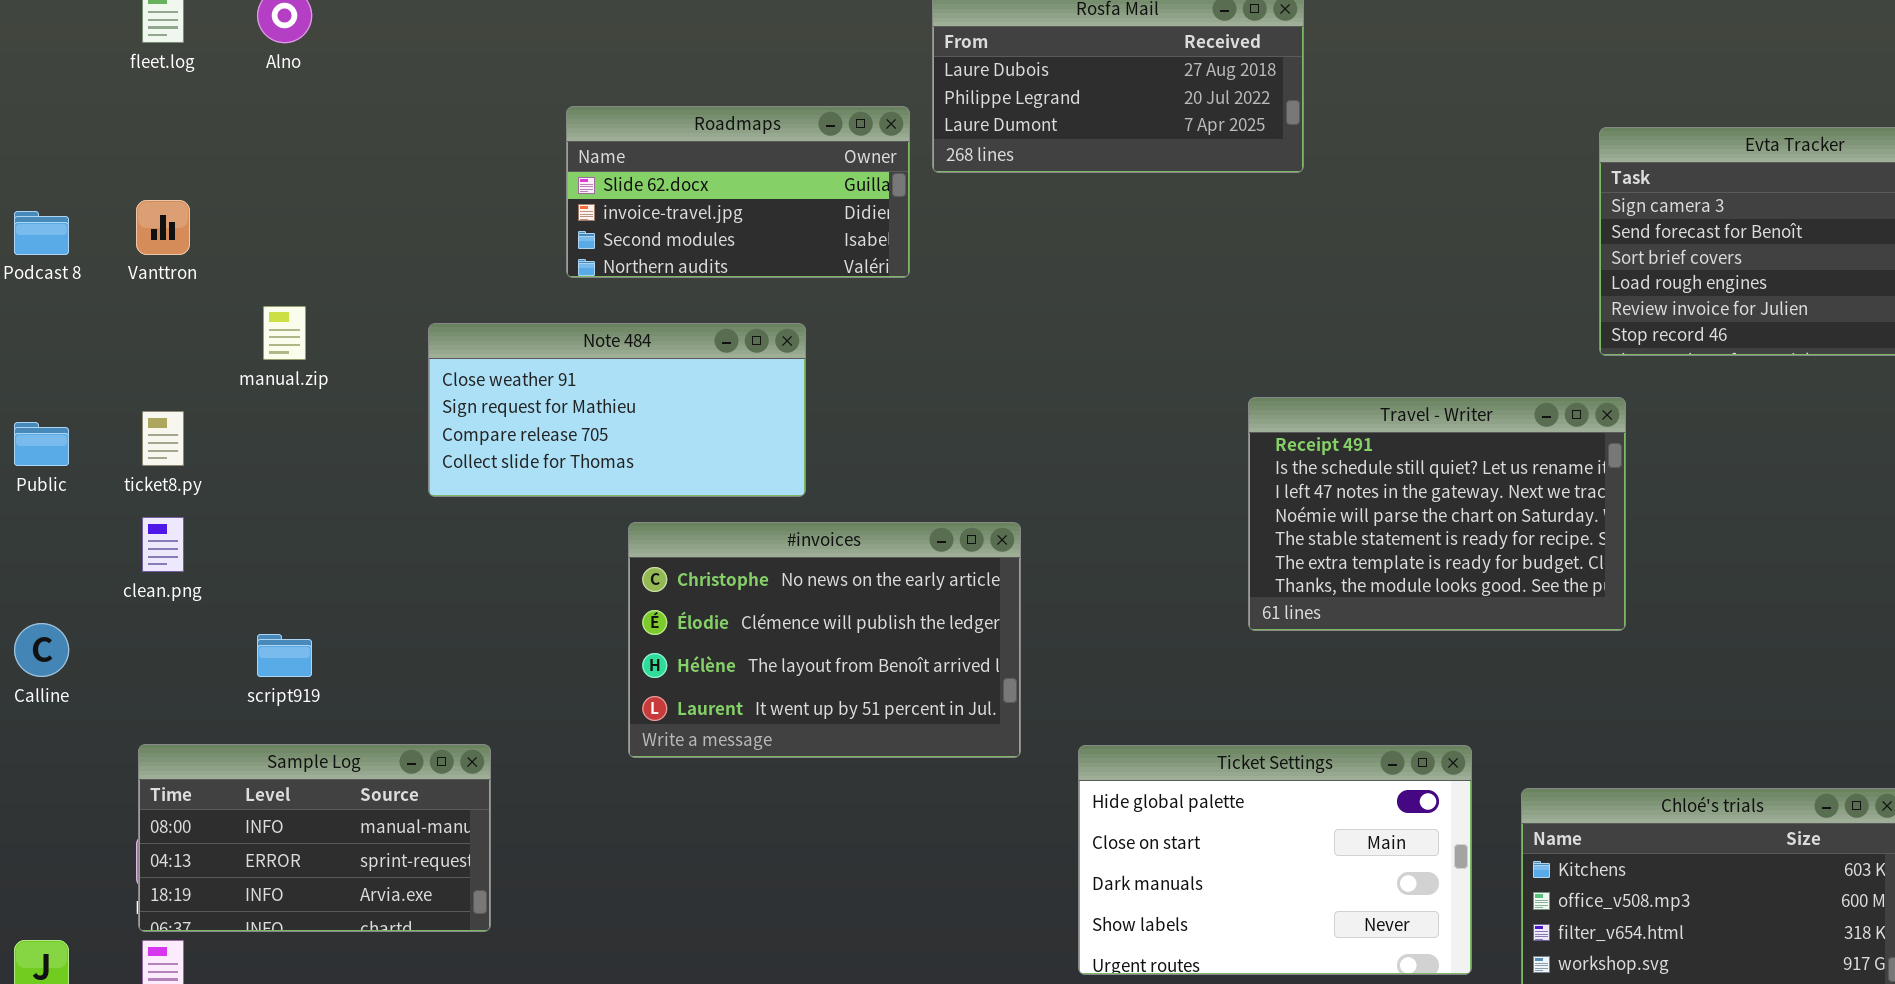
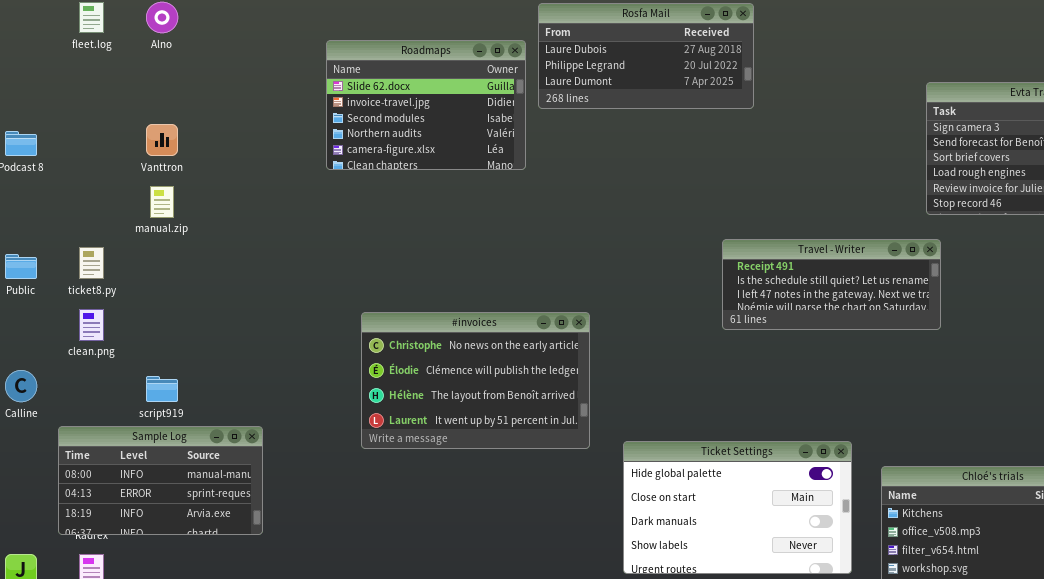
Roadmaps: [566,106,910,278] -> [326,40,526,170], resized
Vanttron: [136,200,190,255] -> [146,124,178,156], moved
Note 484: [428,323,806,497] -> none, closed
Travel - Writer: [1248,397,1626,631] -> [722,239,941,330], resized
Sample Log: [138,744,491,932] -> [58,426,263,535], moved

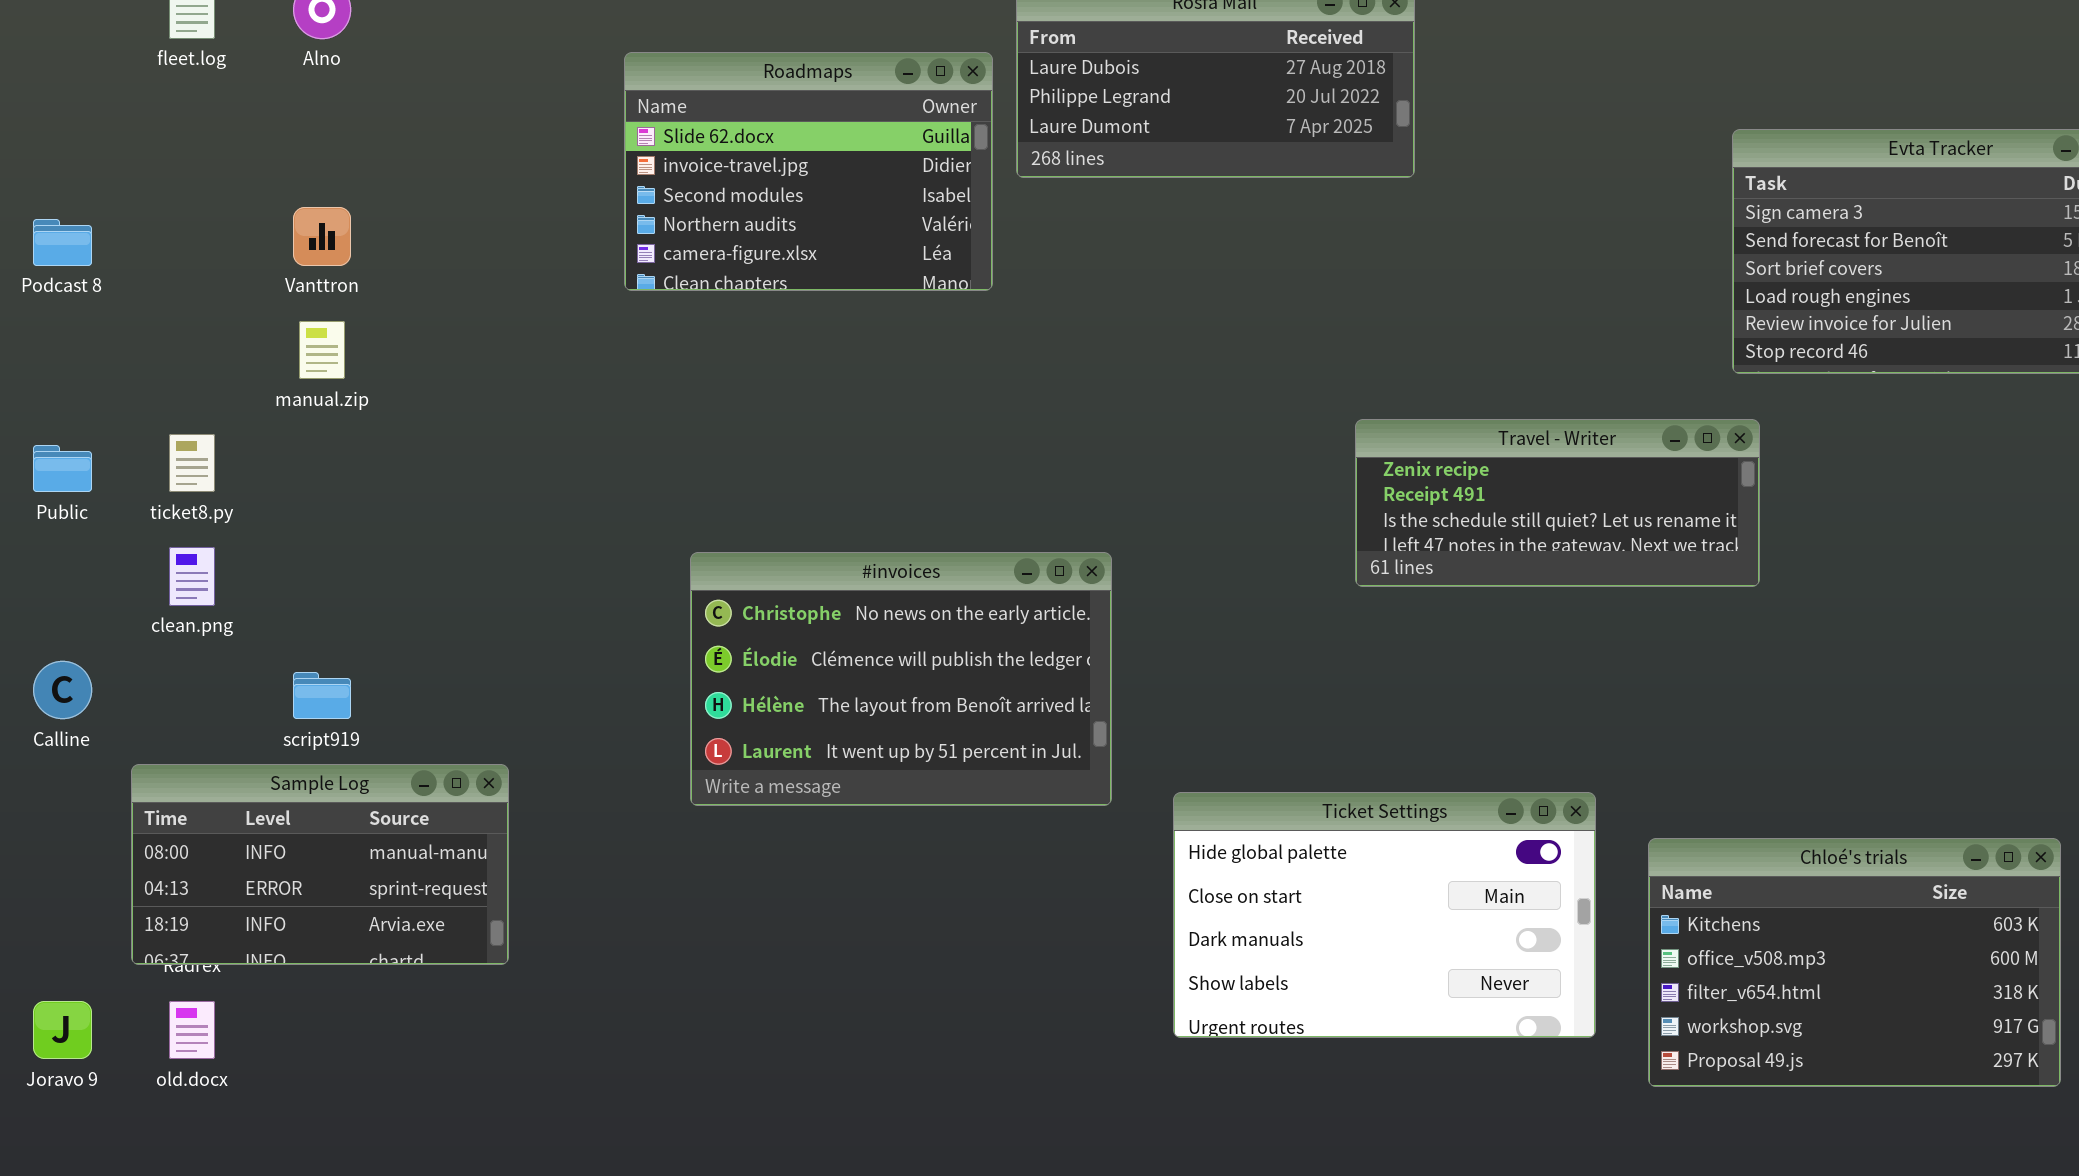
Travel - Writer: [722,239,941,330] -> [1355,419,1760,587], scrolled up 1 row

